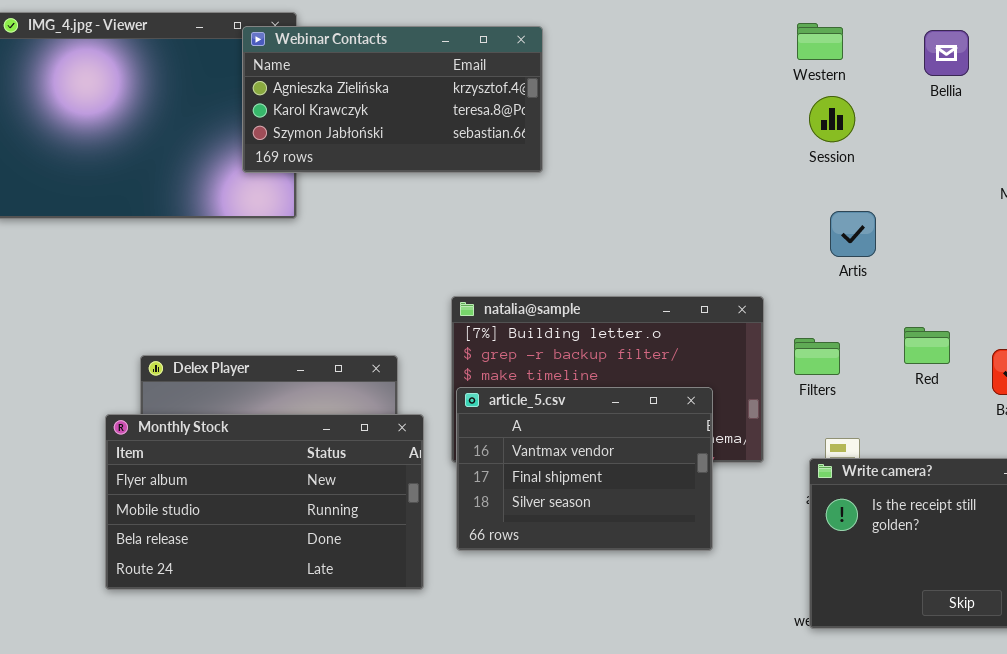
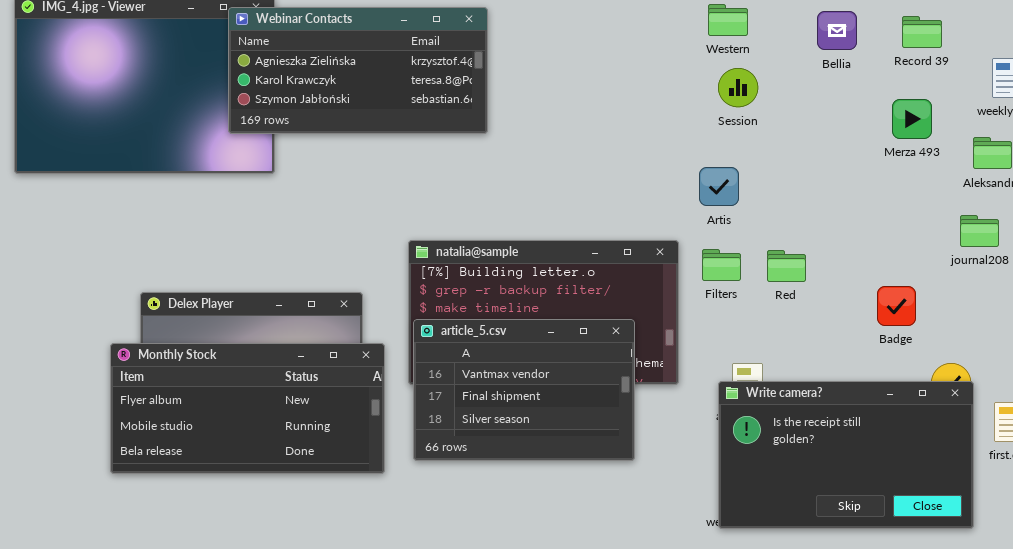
Artis: [830,211,876,257] -> [699,167,739,206], moved
Red: [904,327,950,364] -> [767,250,806,282], moved
Filters: [794,338,840,375] -> [702,249,741,281], moved
Monthly Stock: [105,414,424,590] -> [110,343,385,474], resized

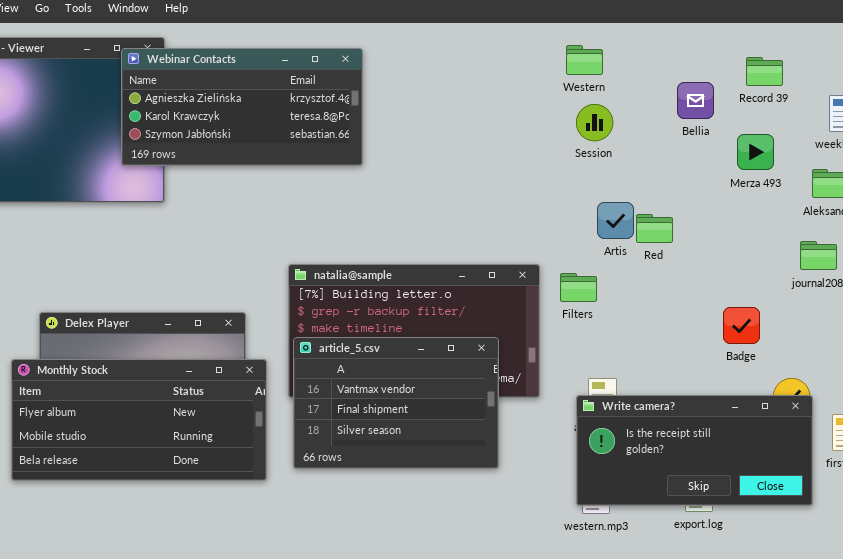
Bellia: [817,11,857,50] -> [677,82,714,119], moved
Artis: [699,167,739,206] -> [597,202,634,239], moved
Red: [767,250,806,282] -> [636,214,673,243], moved
Write camera?: [718,381,974,529] -> [576,395,813,506], resized

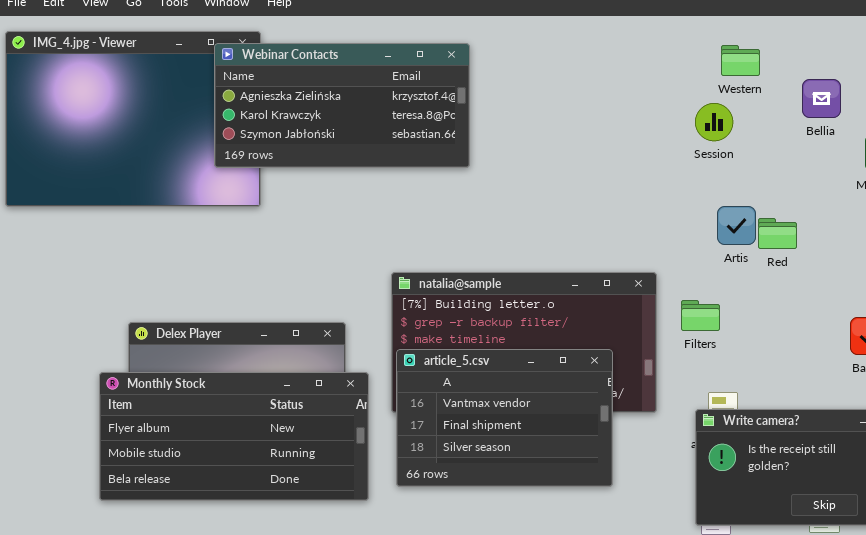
Western: [566,45,603,75] -> [721,45,760,76], moved
Filters: [560,273,597,302] -> [681,300,720,331], moved

